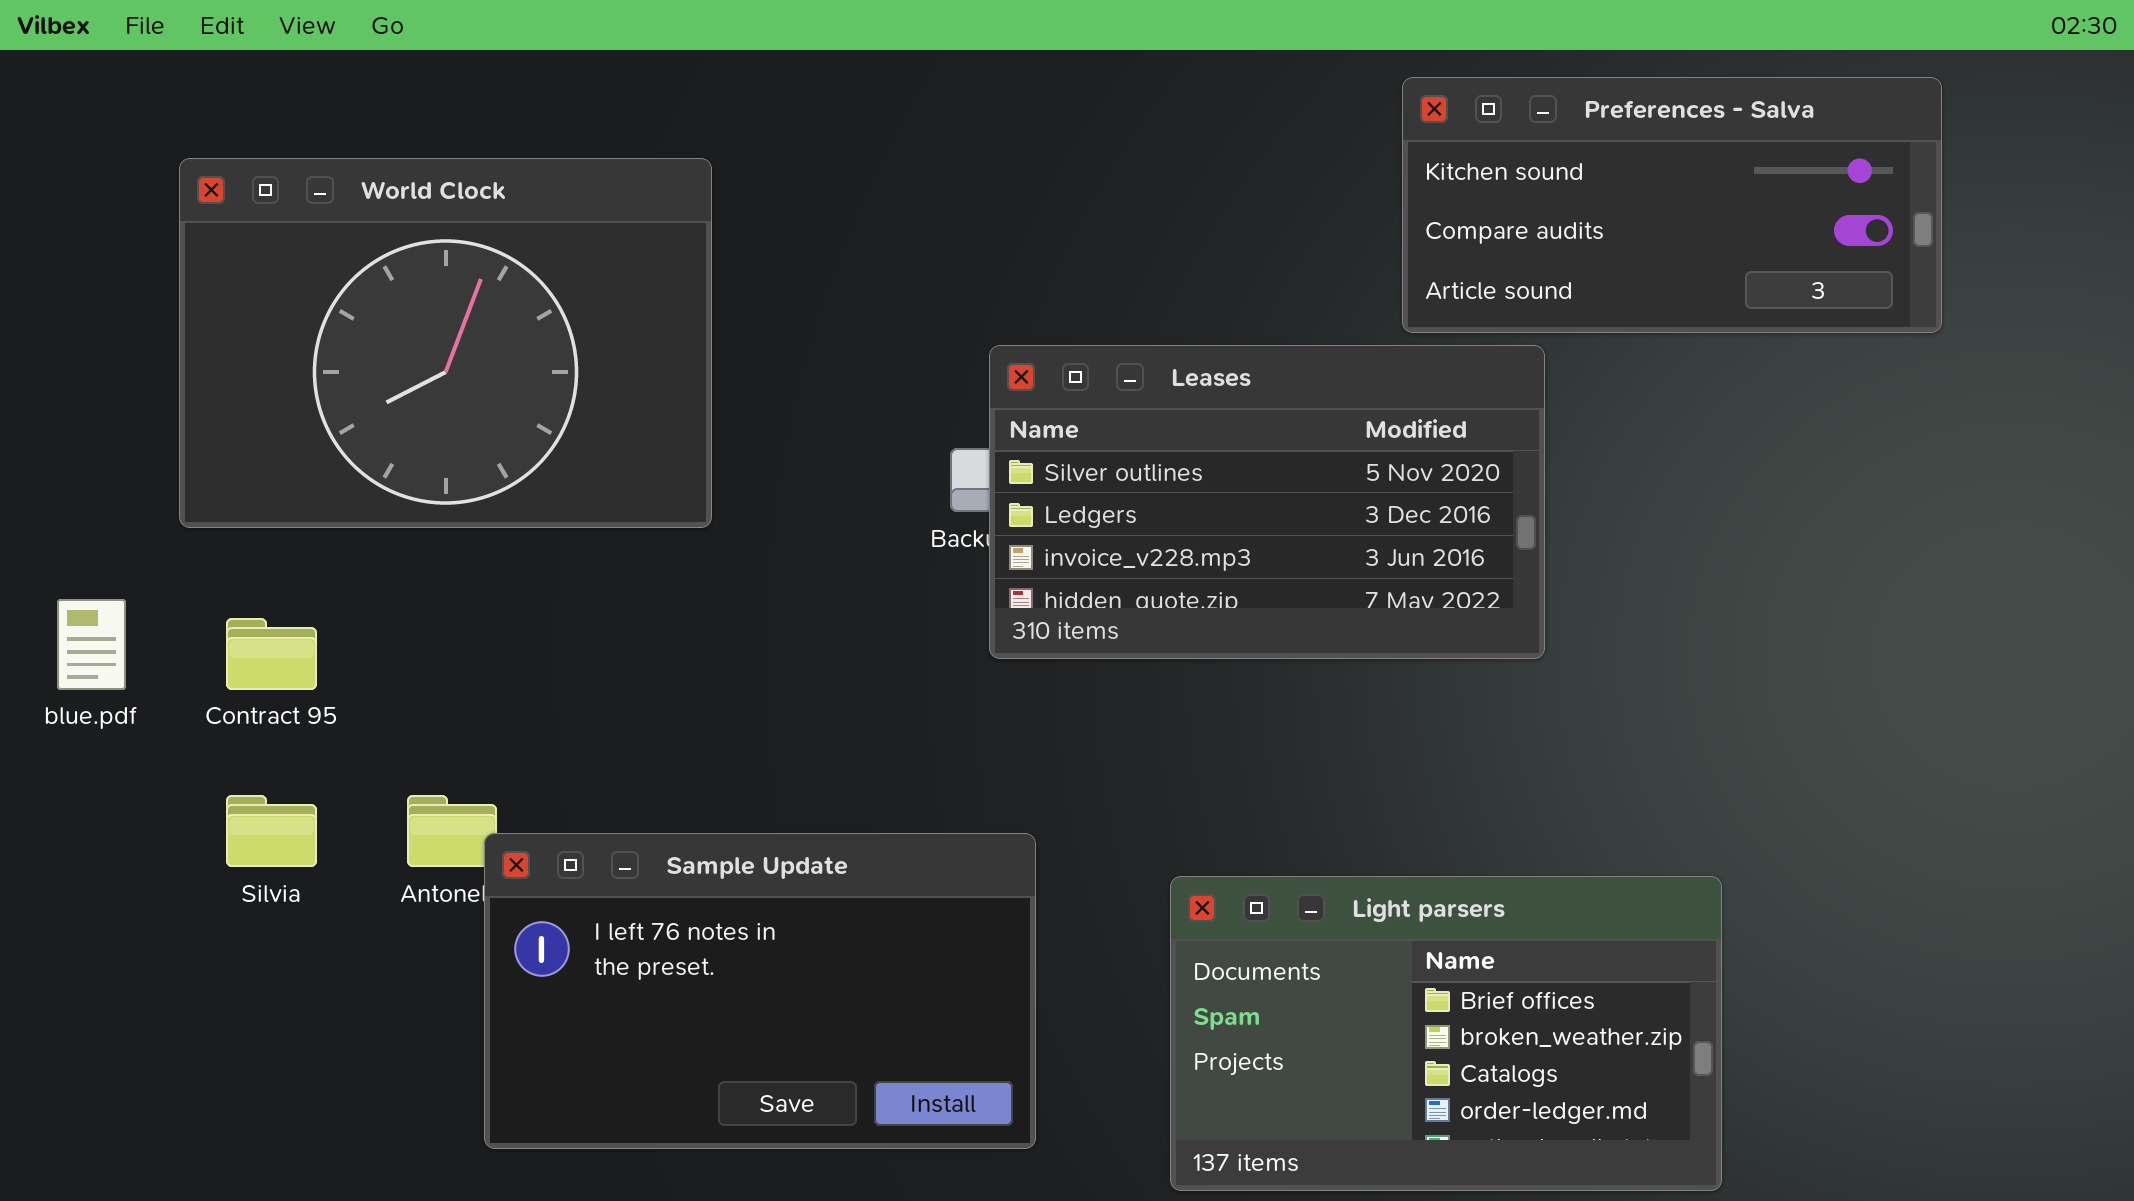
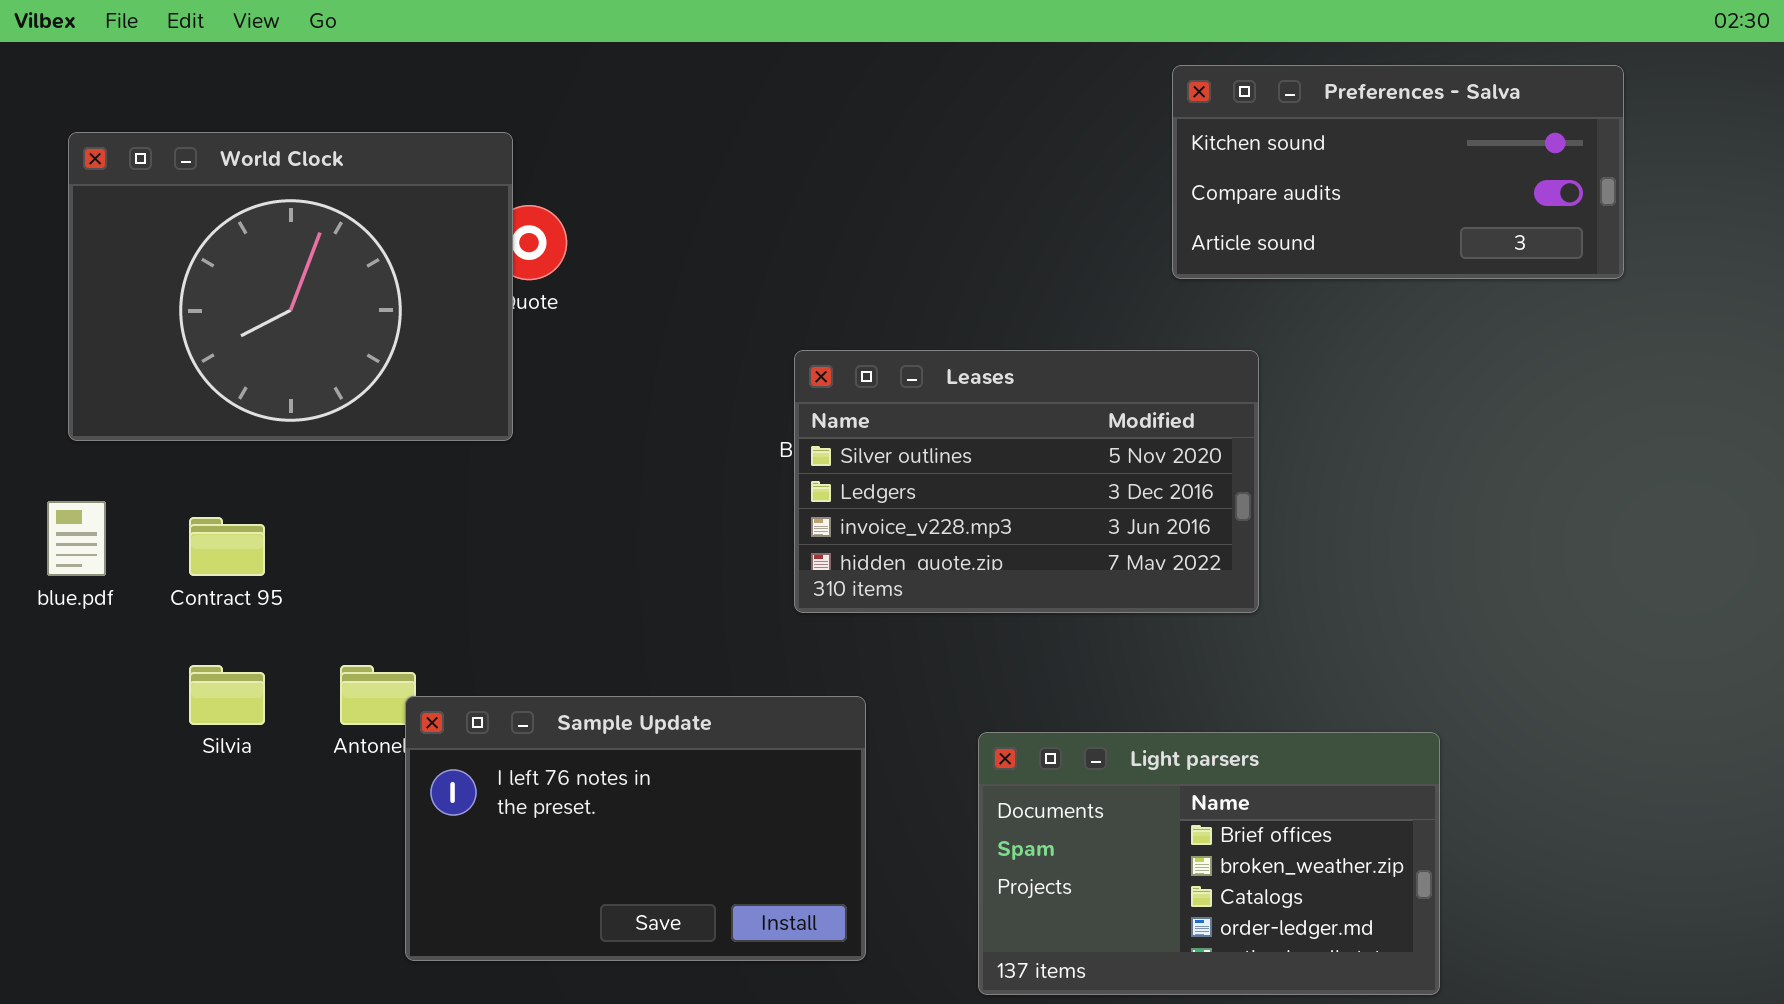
World Clock: [179,158,712,528] -> [68,132,513,441], moved
Leases: [989,345,1545,659] -> [794,350,1259,613], moved

